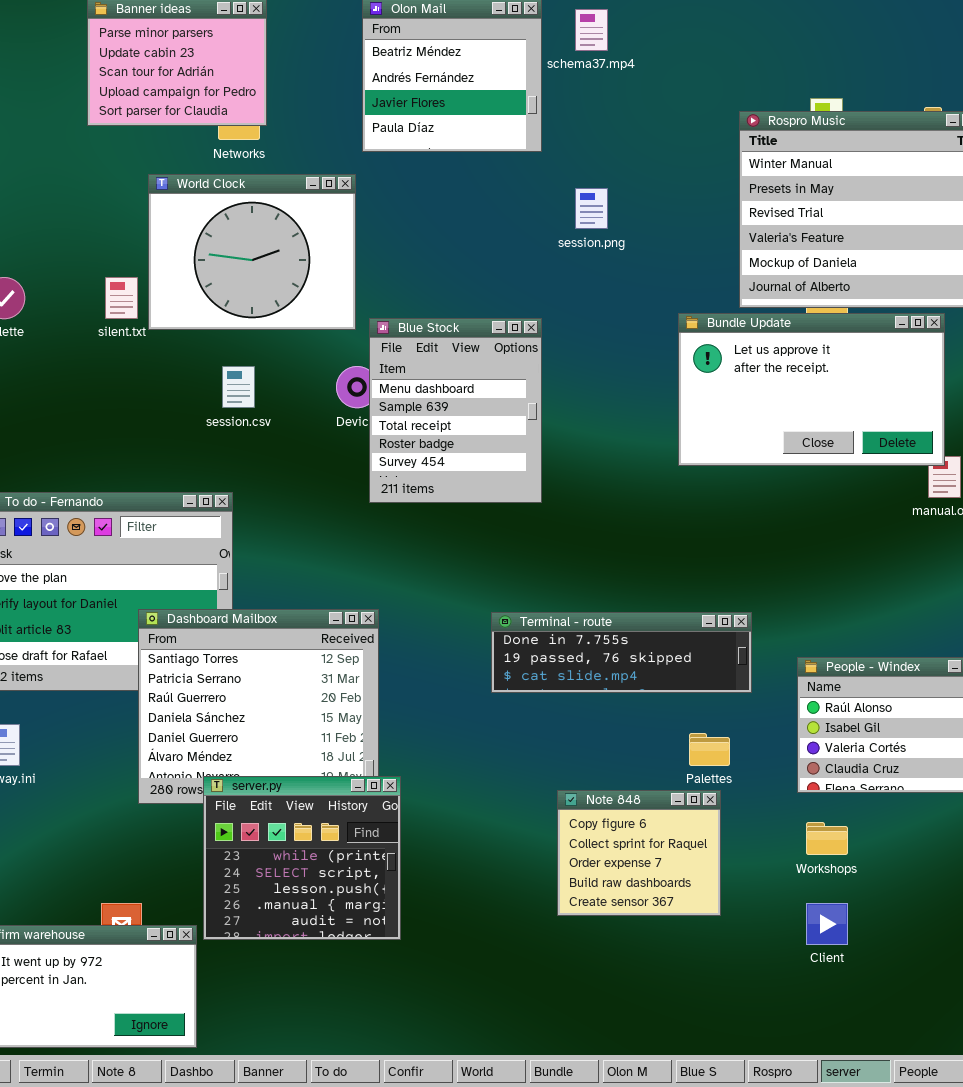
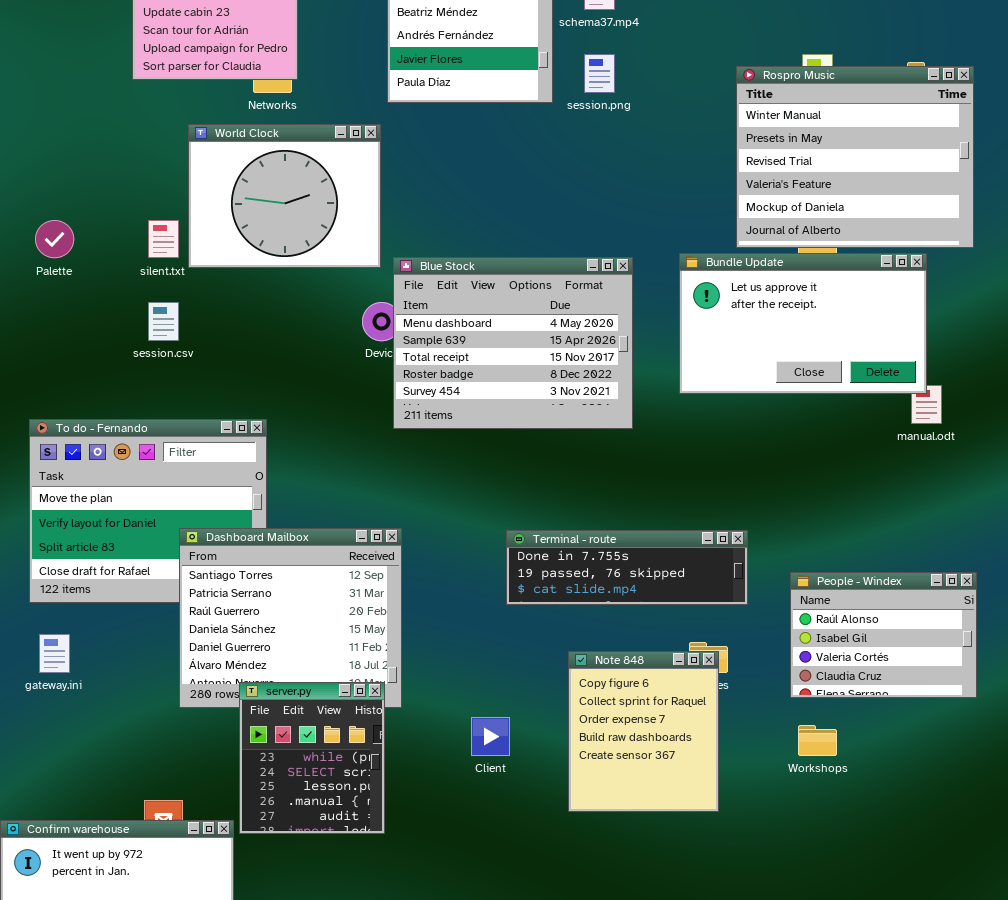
session.png: [575,188,608,229] -> [584,54,615,93], moved
Blue Stock: [369,318,542,503] -> [393,257,633,429], resized
session.csv: [222,366,255,408] -> [148,302,179,341], moved
server.py: [203,776,401,940] -> [239,682,385,834], resized
Note 848: [557,790,721,916] -> [568,651,719,812], resized
Client: [806,903,848,945] -> [471,717,510,756], moved

